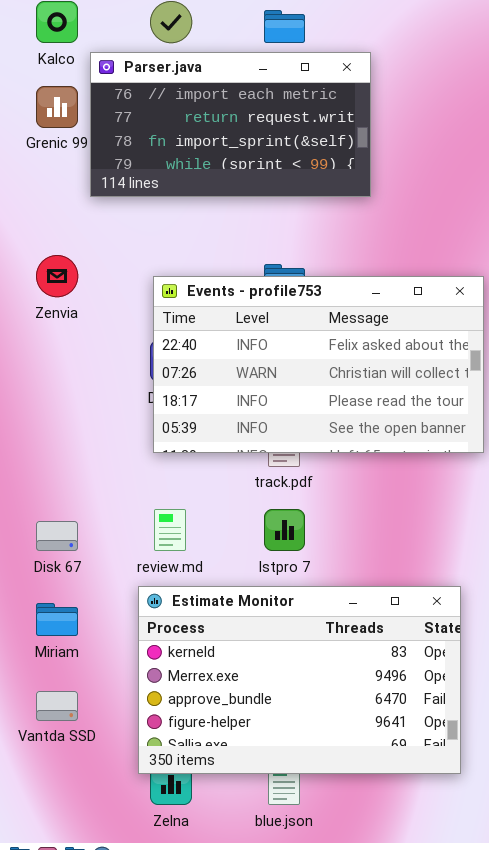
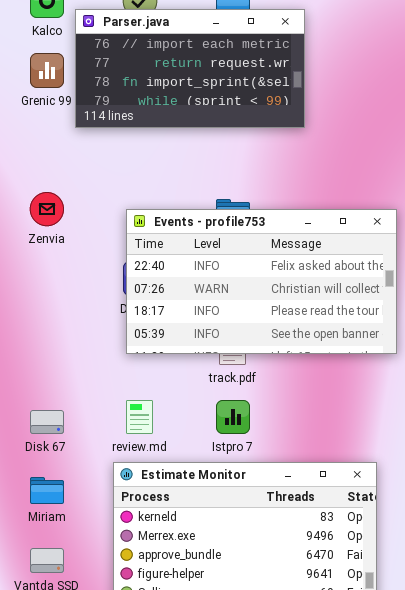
Parser.java: [90,52,371,197] -> [75,9,305,128], moved

